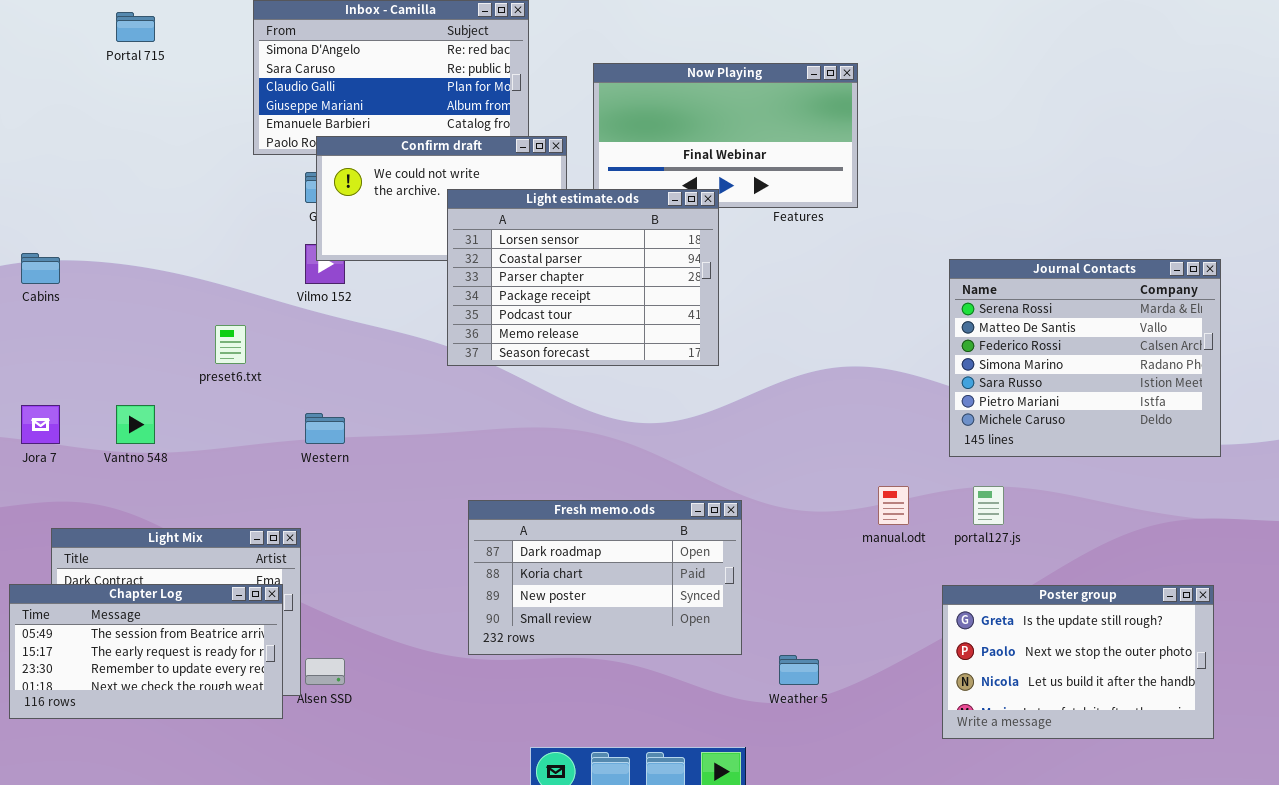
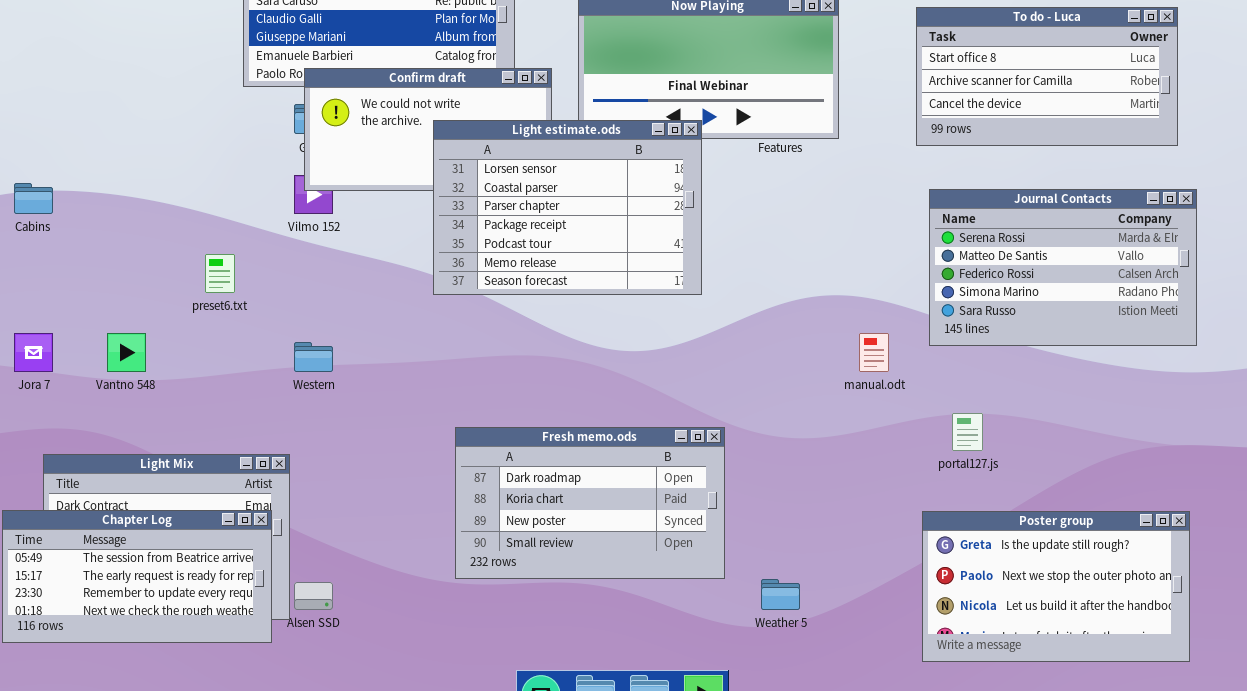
To do - Luca: none -> [916,7,1178,146], opened
Journal Contacts: [949,259,1221,457] -> [929,189,1197,346], resized
manual.odt: [878,486,909,525] -> [859,333,889,372], moved

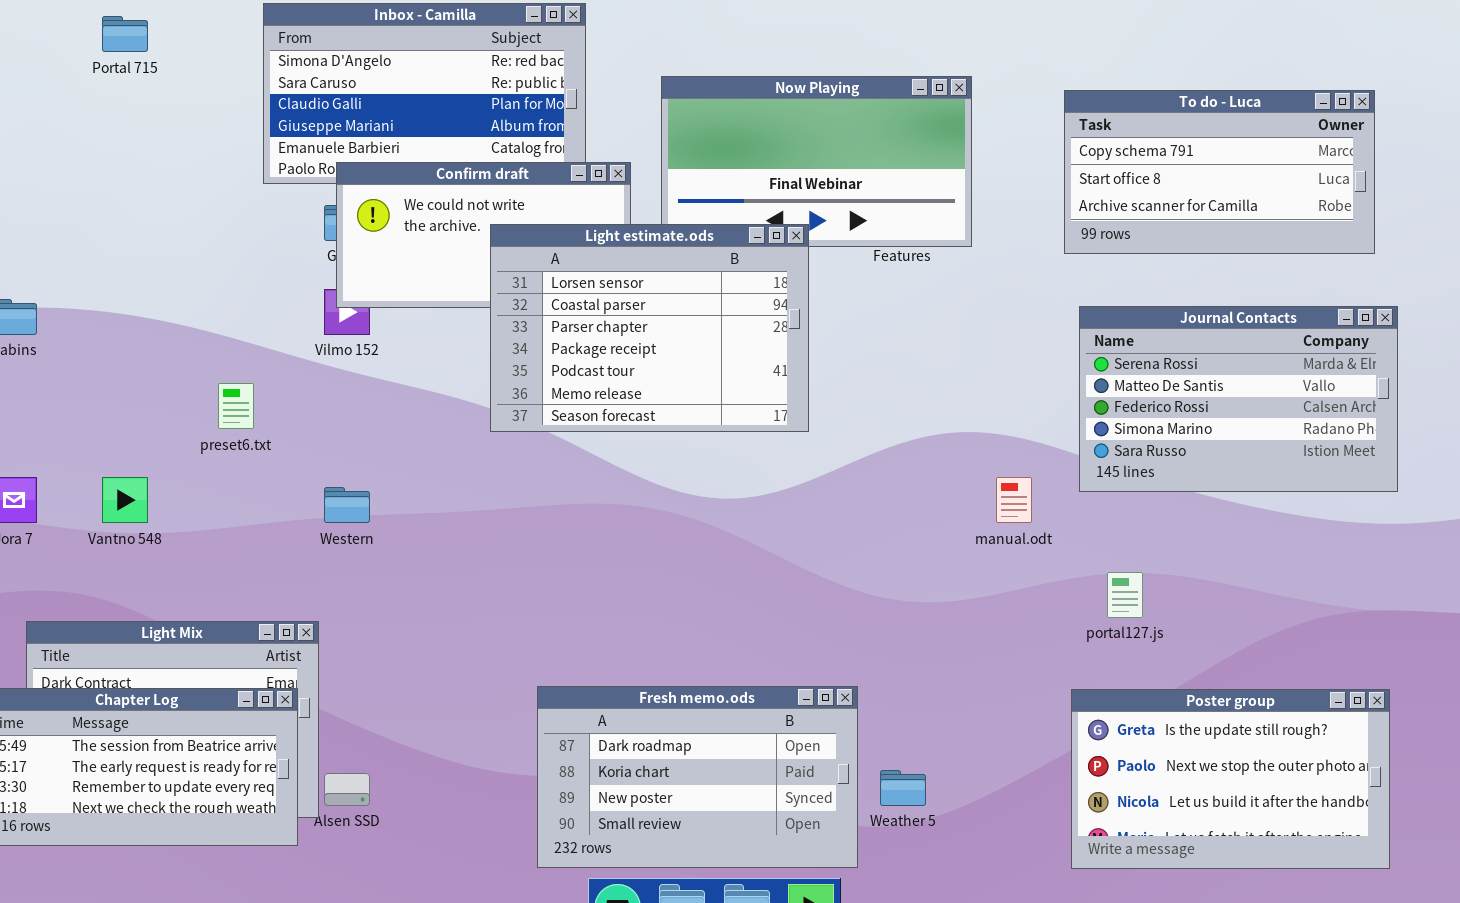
To do - Luca: [916,7,1178,146] -> [1064,90,1375,254], scrolled up 1 row
Fresh memo.ods: [455,427,725,579] -> [537,686,858,868], moved

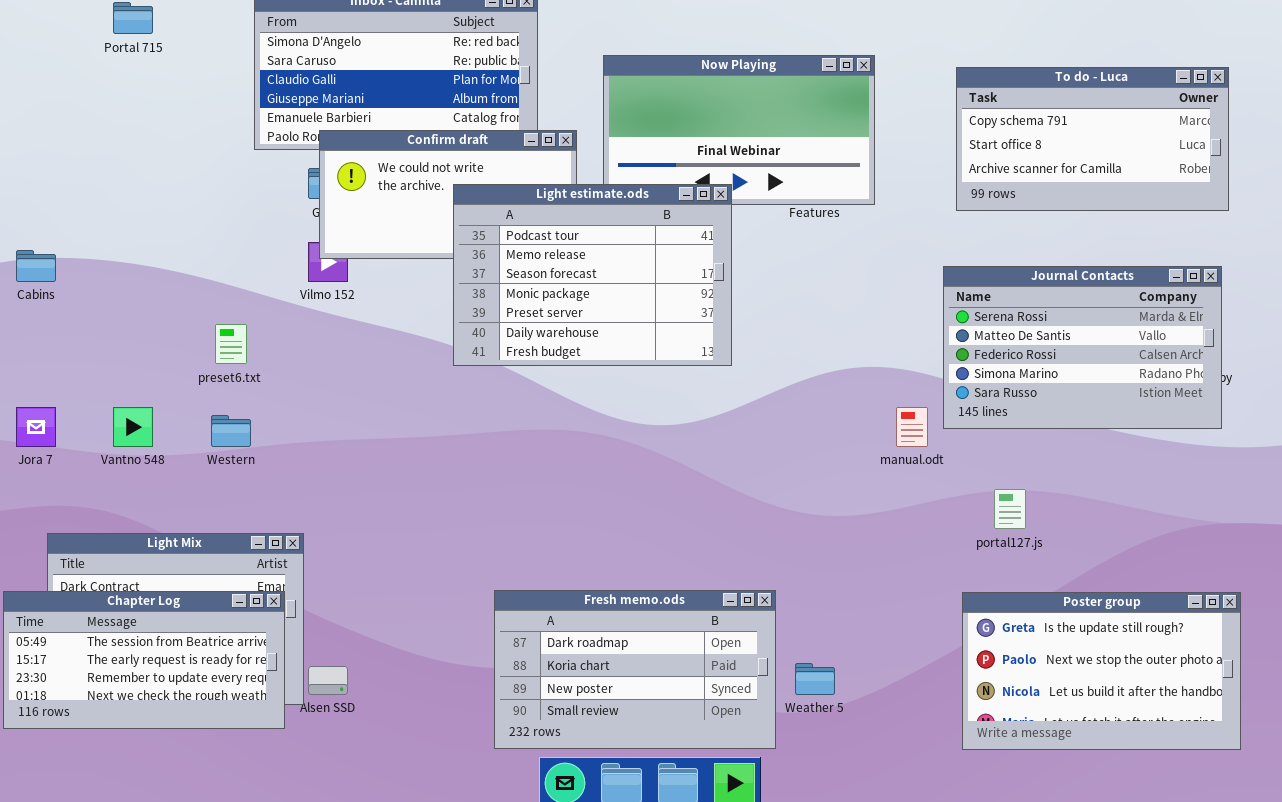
Light estimate.ods: [490,224,809,432] -> [453,184,732,366], scrolled down 4 rows
Journal Contacts: [1079,306,1398,492] -> [943,266,1222,429], moved
Western: [324,487,370,523] -> [211,415,251,447], moved

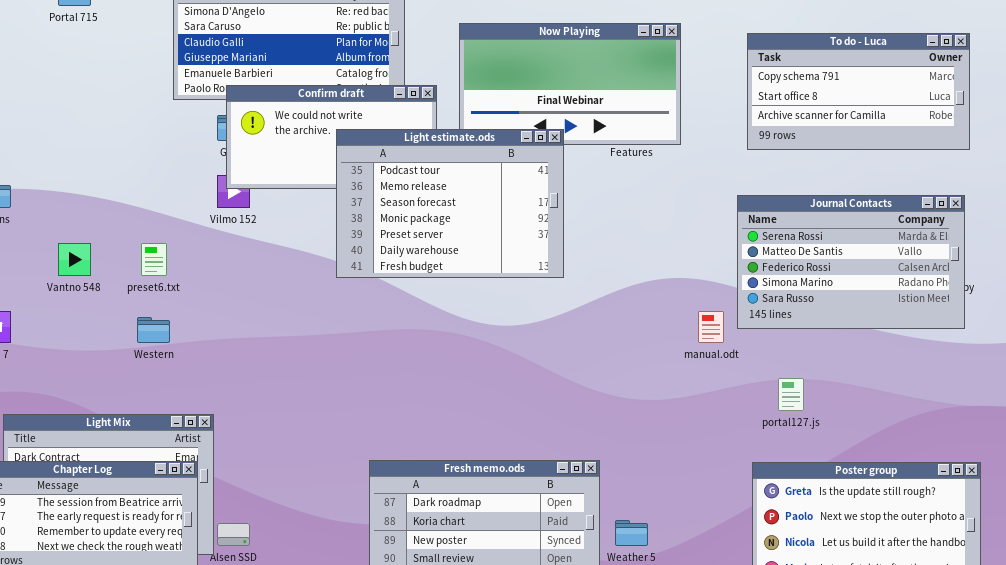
Vantno 548: [113,407,153,447] -> [58,243,91,276], moved

